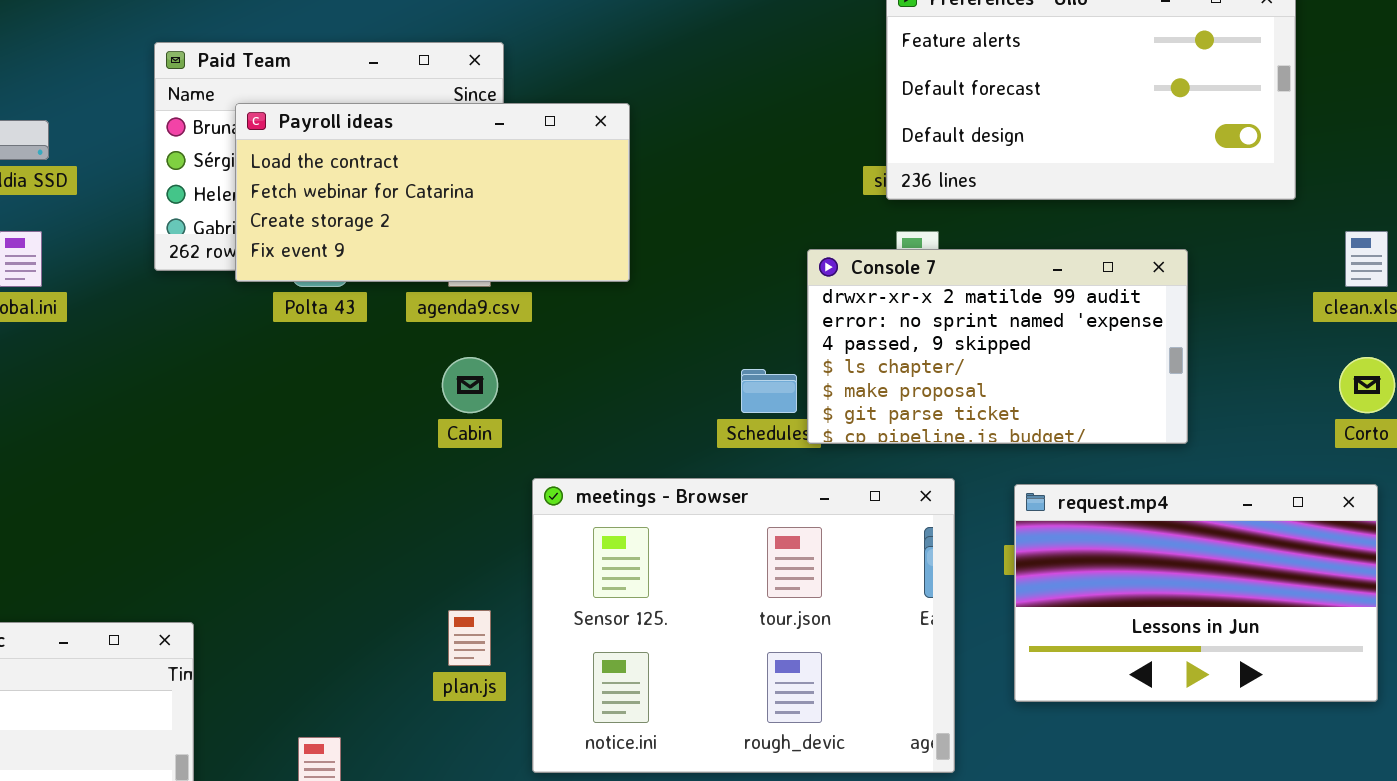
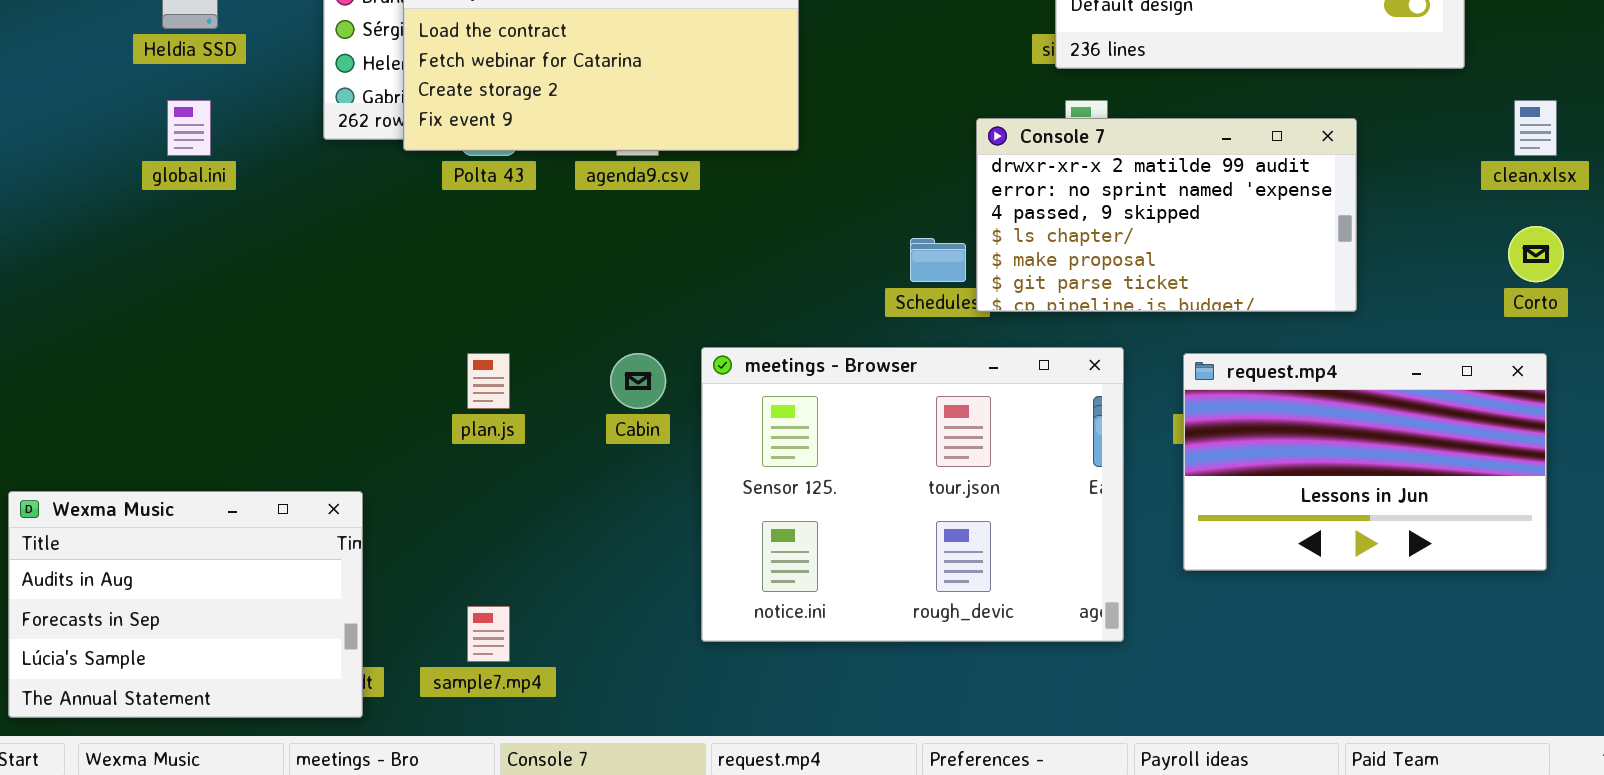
Cabin: [442,357,498,413] -> [610,353,666,409], moved
plan.js: [448,610,491,666] -> [467,353,510,409], moved

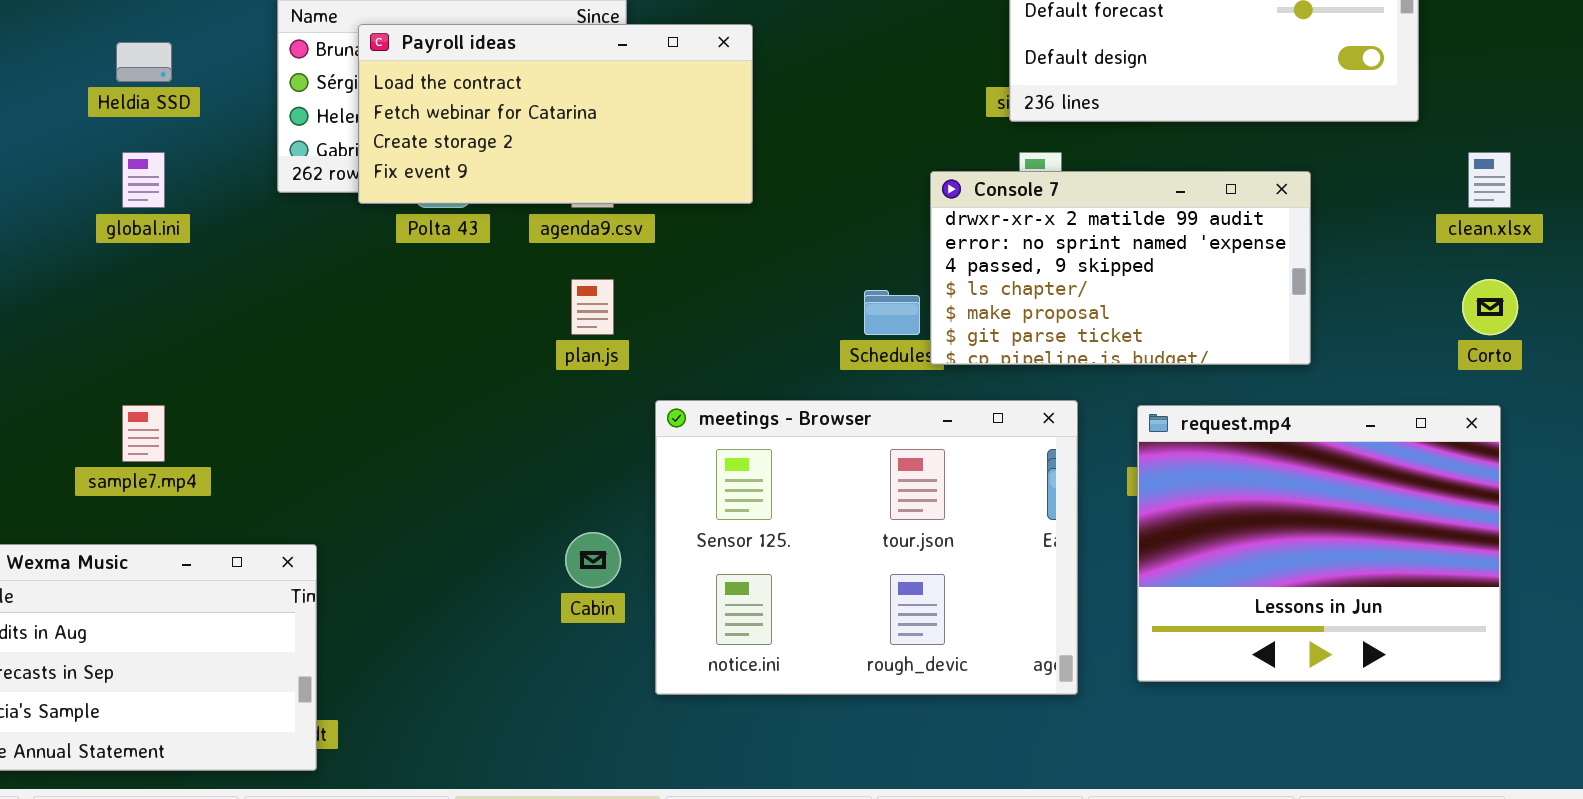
plan.js: [467,353,510,409] -> [571,279,614,335], moved
Cabin: [610,353,666,409] -> [565,532,621,588], moved
request.mp4: [1183,353,1547,571] -> [1137,405,1501,682], resized
sample7.mp4: [467,606,510,662] -> [122,405,165,462], moved

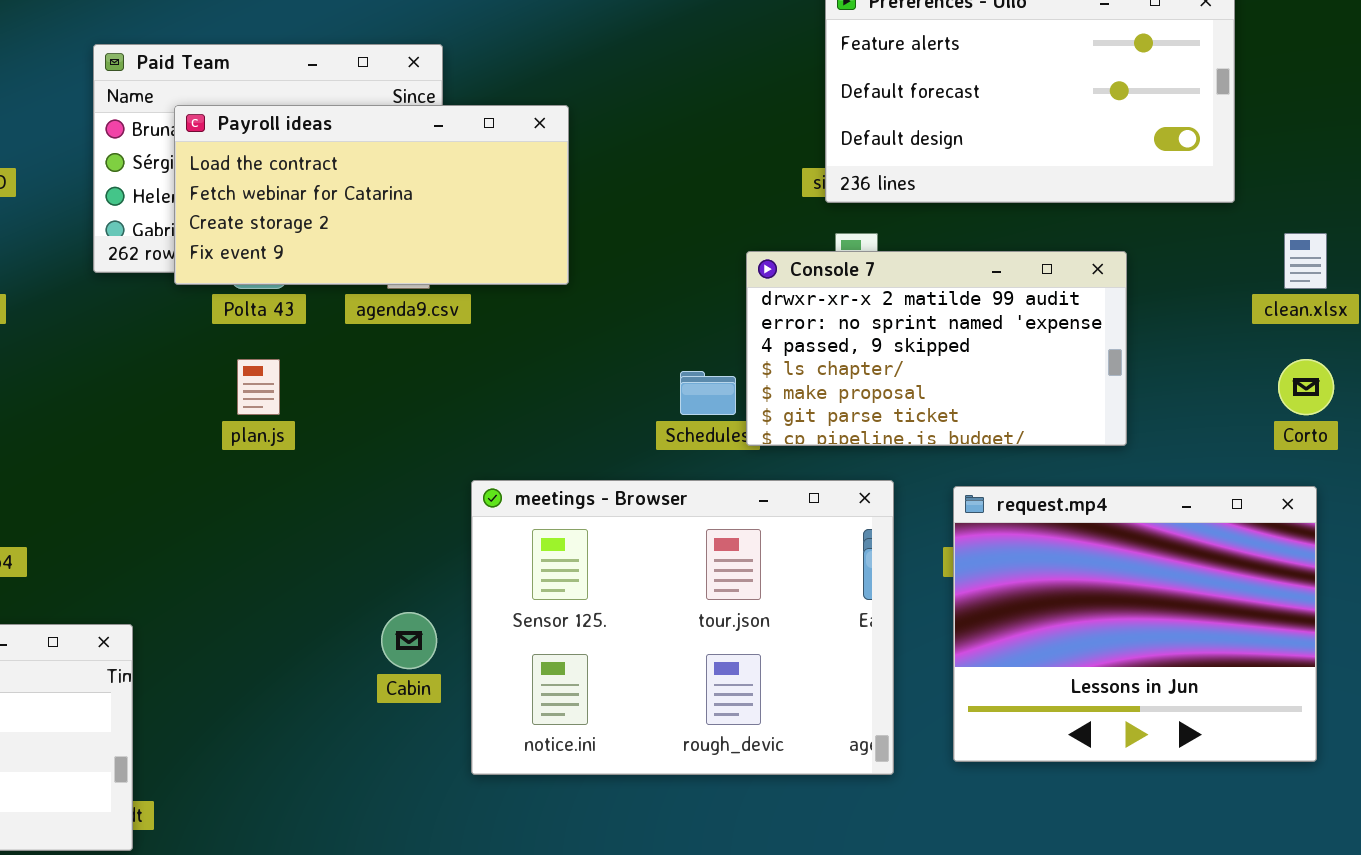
plan.js: [571,279,614,335] -> [237,359,280,415], moved

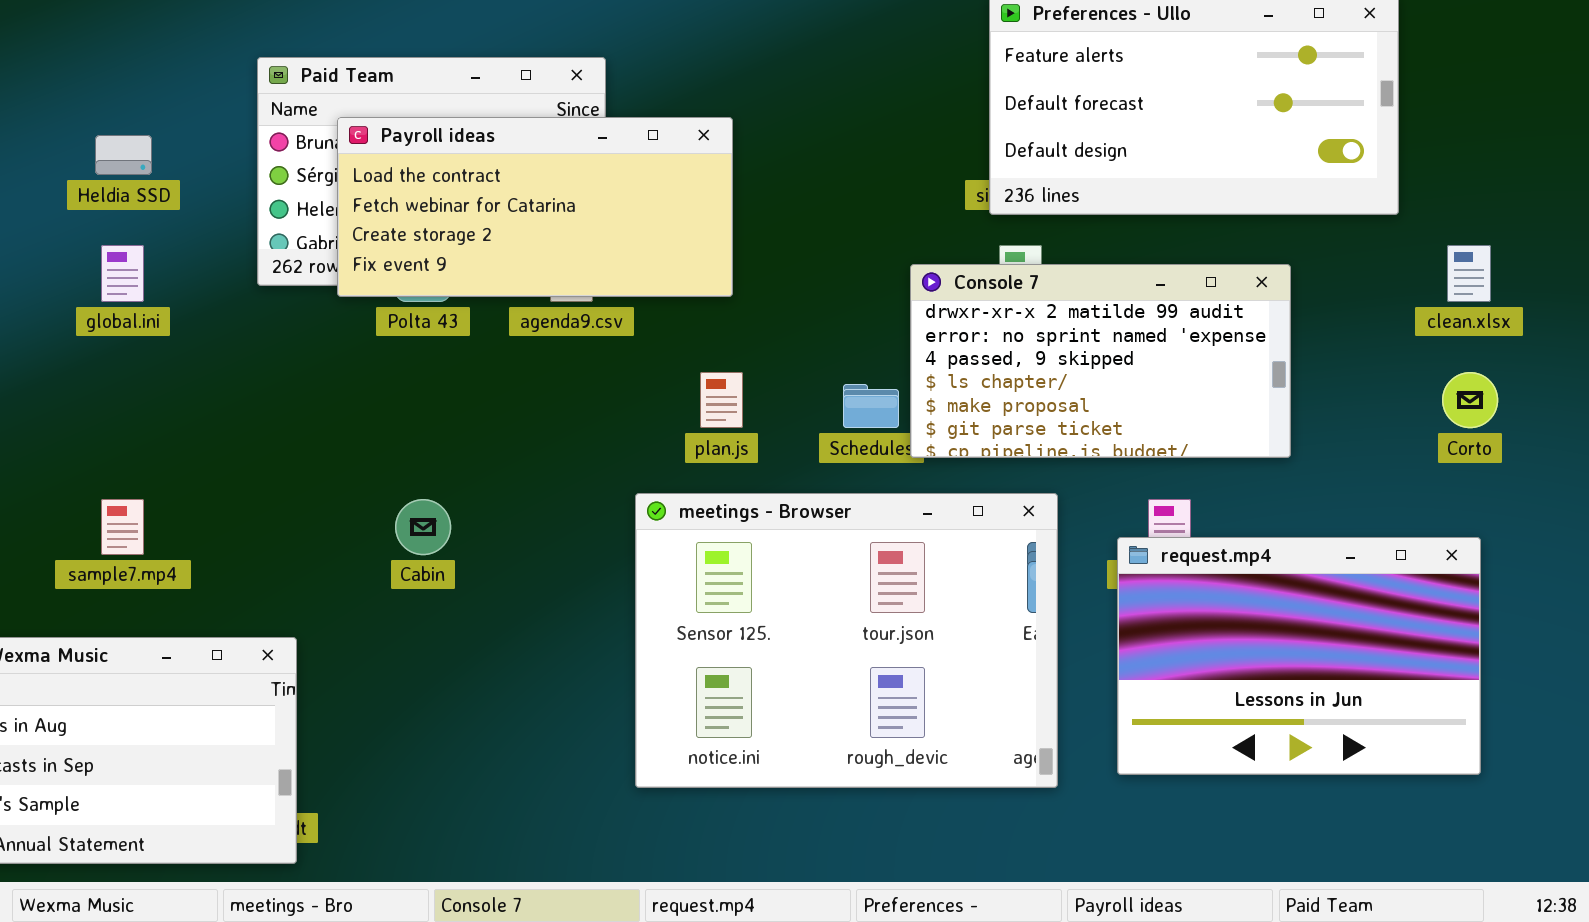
plan.js: [237,359,280,415] -> [700,372,743,428], moved
request.mp4: [953,486,1317,762] -> [1117,537,1481,775], resized
Cabin: [381,612,437,669] -> [395,499,451,555], moved

